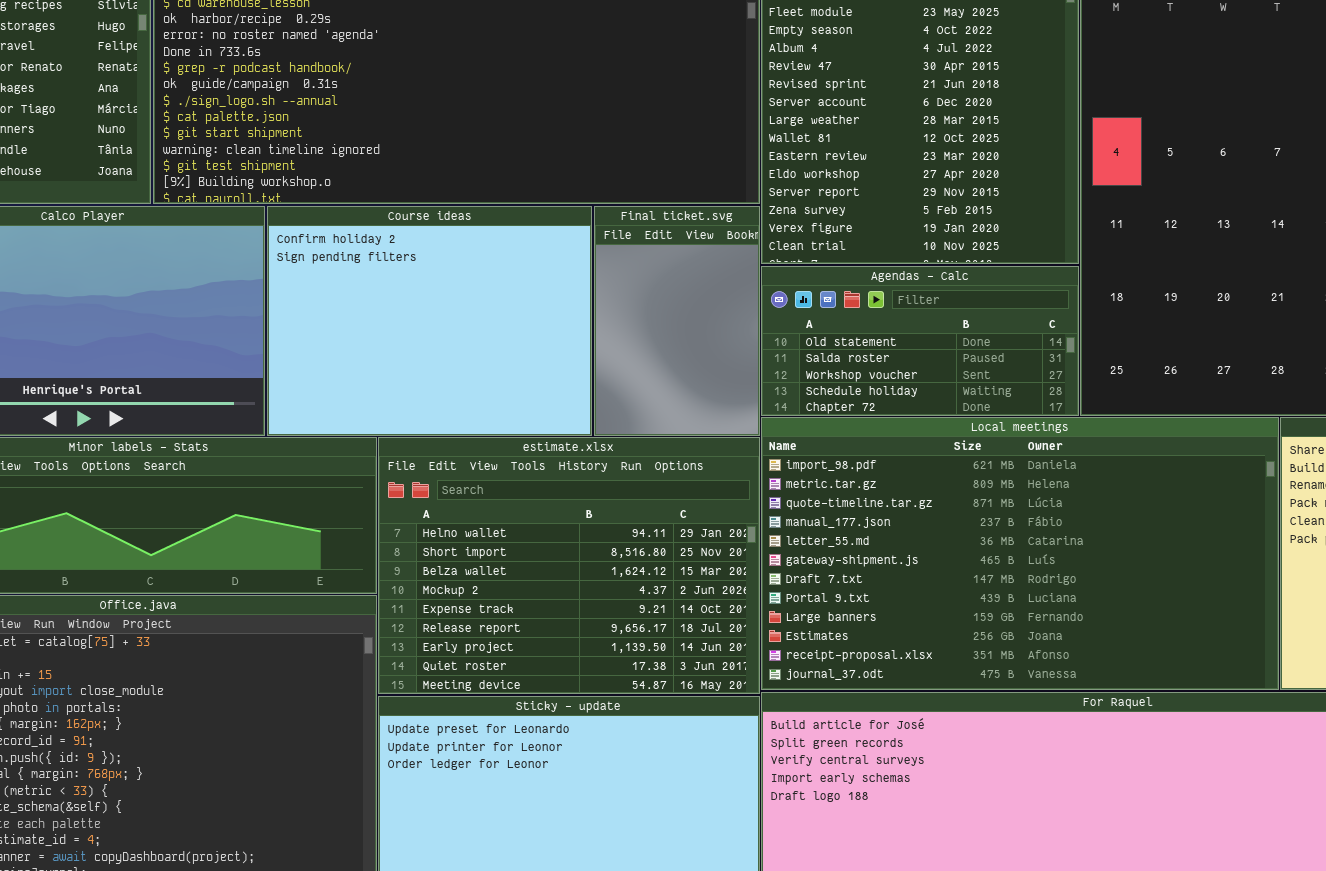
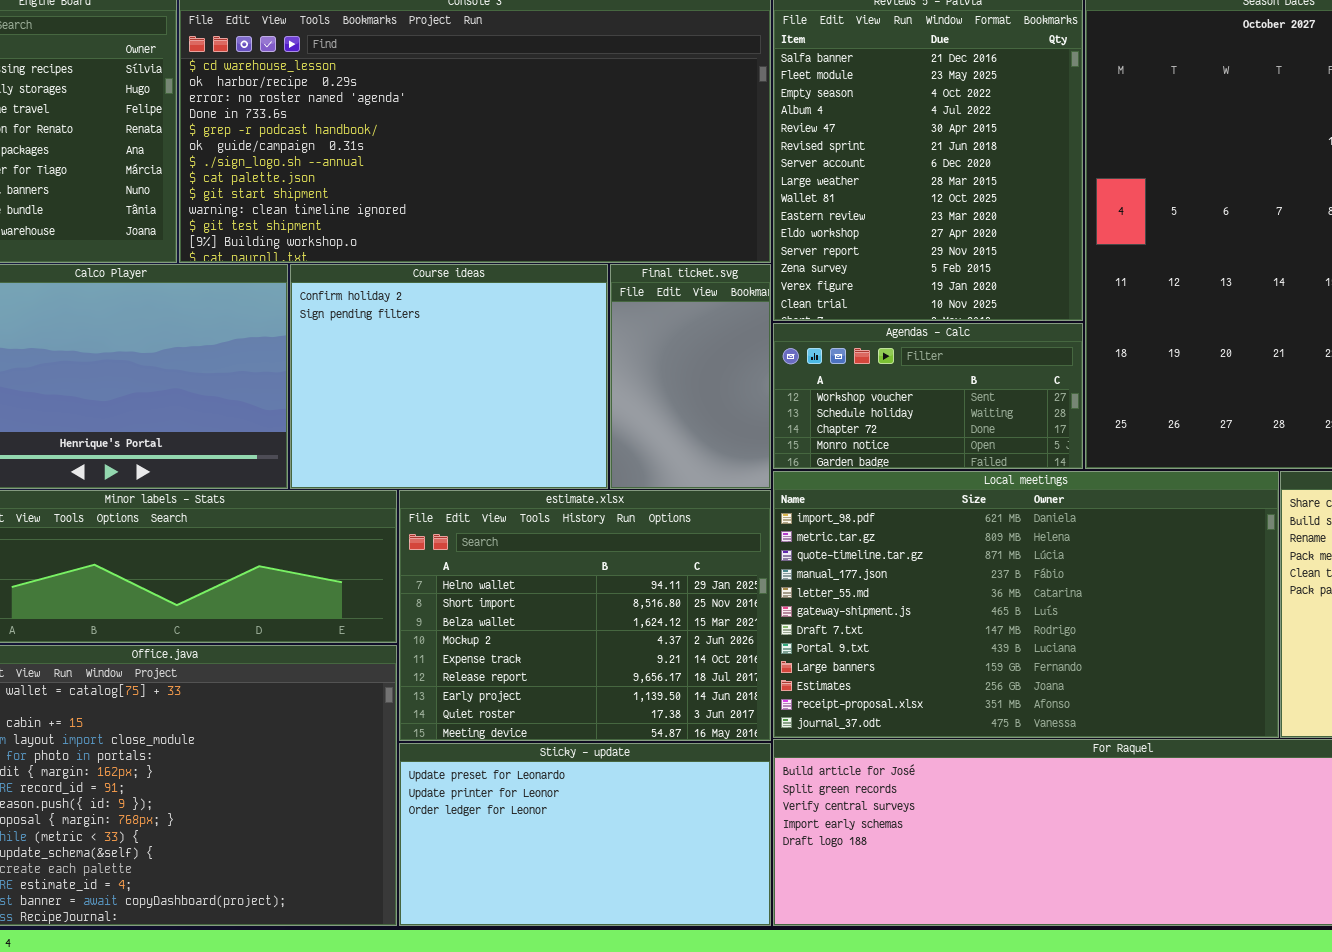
Agendas - Calc: [761,266,1079,416] -> [773,323,1083,469], scrolled down 2 rows

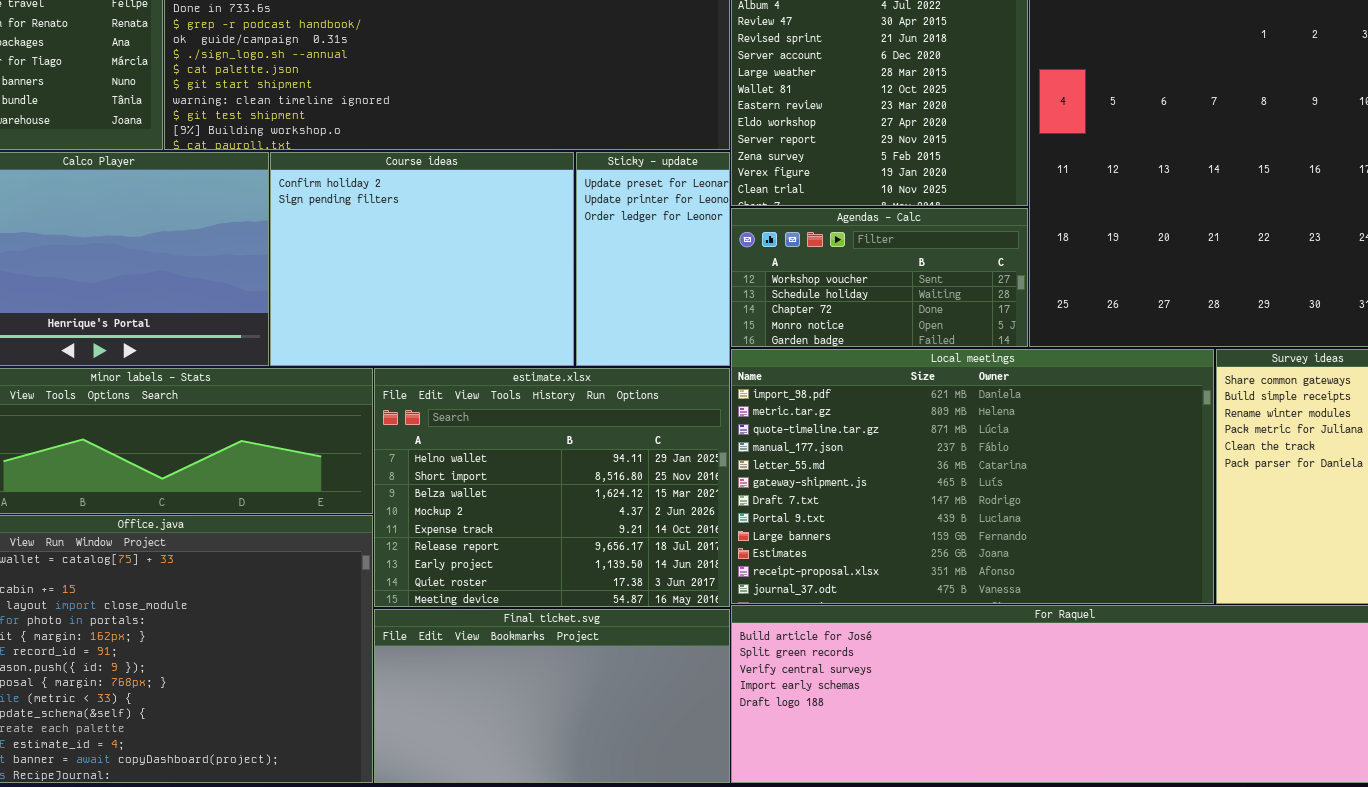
Final ticket.svg: [610,264,771,489] -> [374,609,730,783], moved, resized
Sticky - update: [399,743,771,926] -> [576,152,730,366], moved, resized

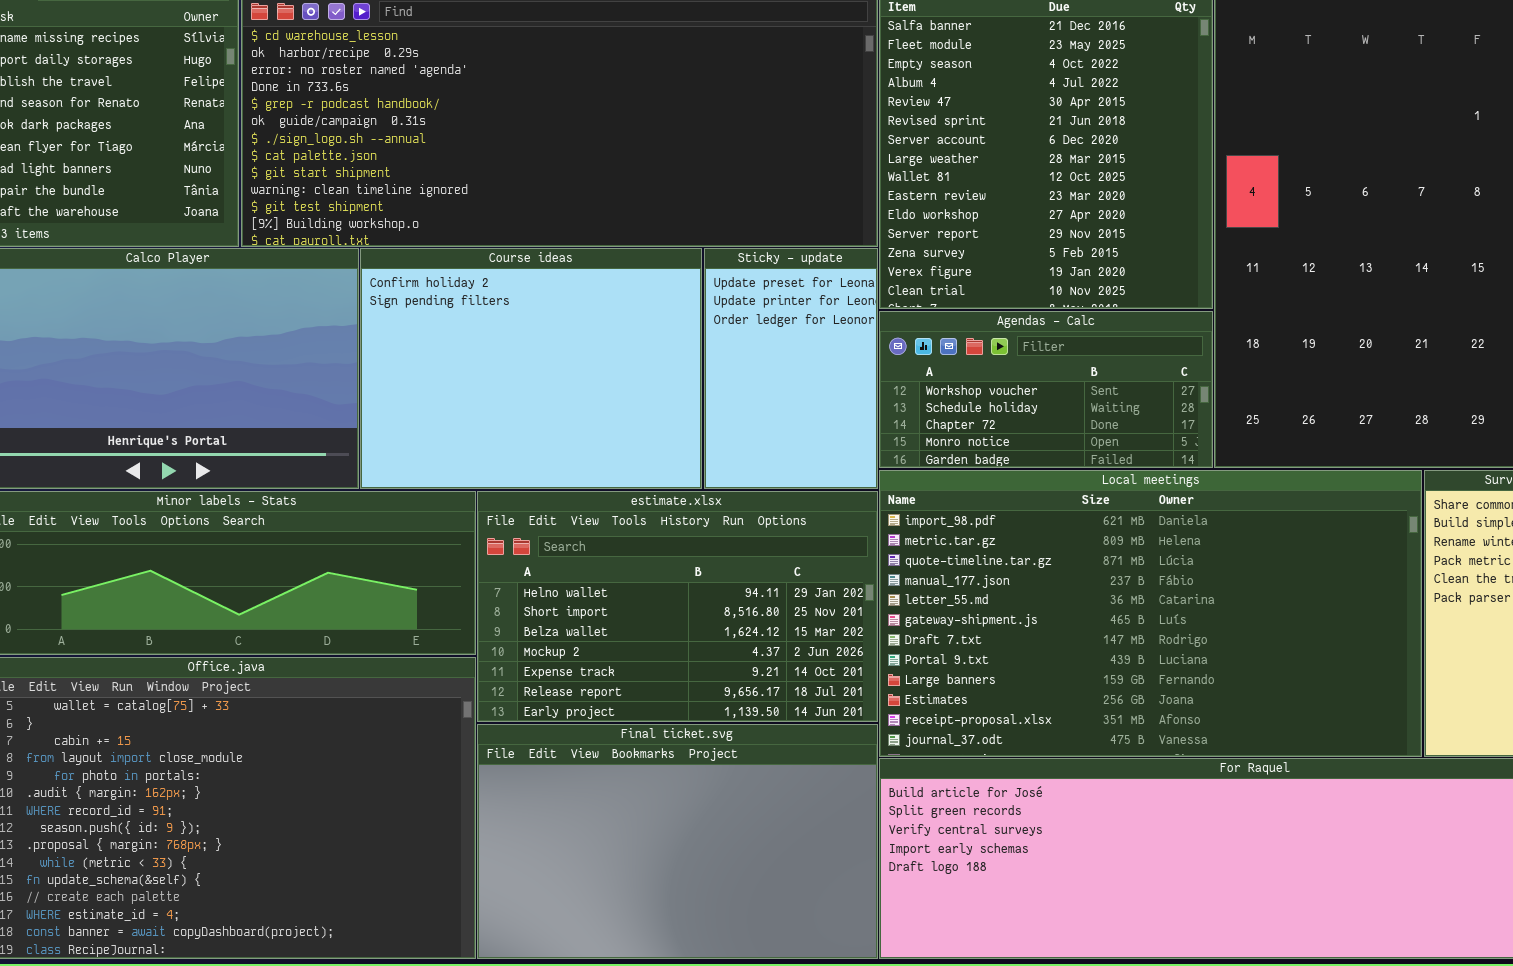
estimate.xlsx: [374,368,730,607] -> [477,491,878,722], resized
Final ticket.svg: [374,609,730,783] -> [477,724,878,959], resized

